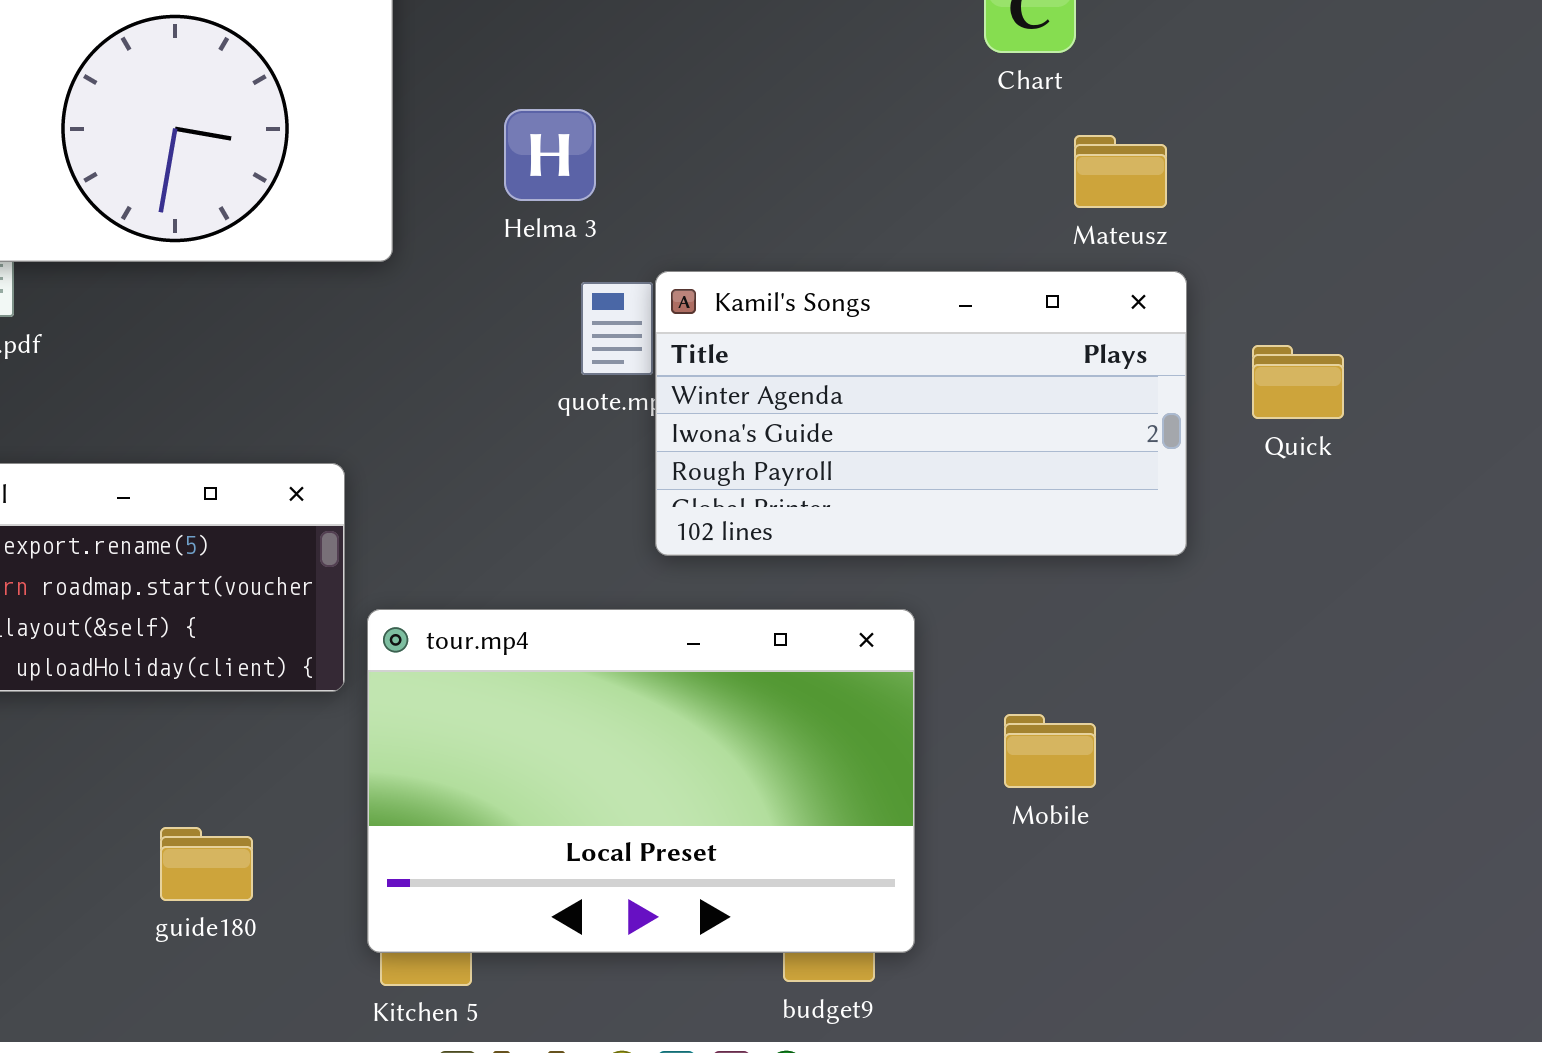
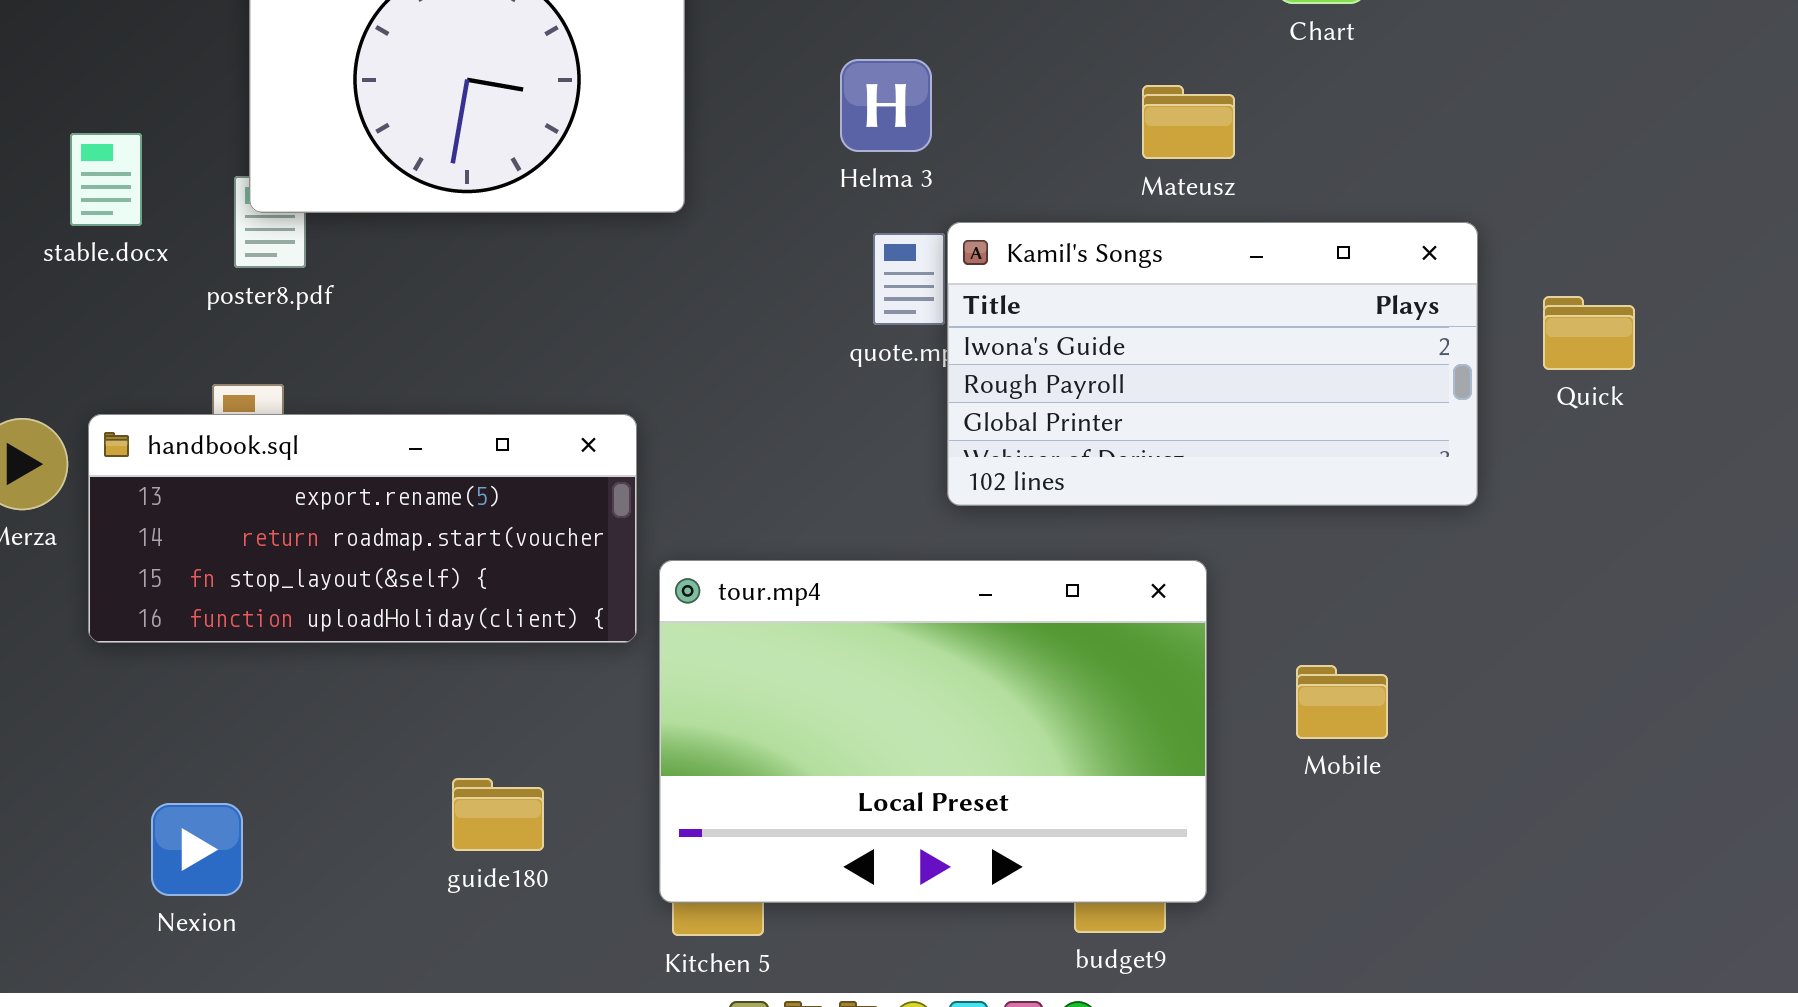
Helma 3: [504,109,596,201] -> [840,59,932,152], moved
Mateusz: [1074,135,1167,208] -> [1142,85,1235,159], moved
Kamil's Songs: [655,271,1187,556] -> [947,222,1478,506], scrolled down 1 row

